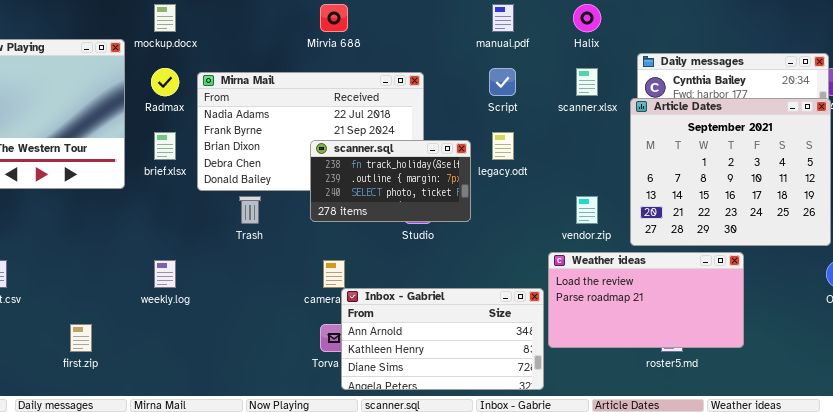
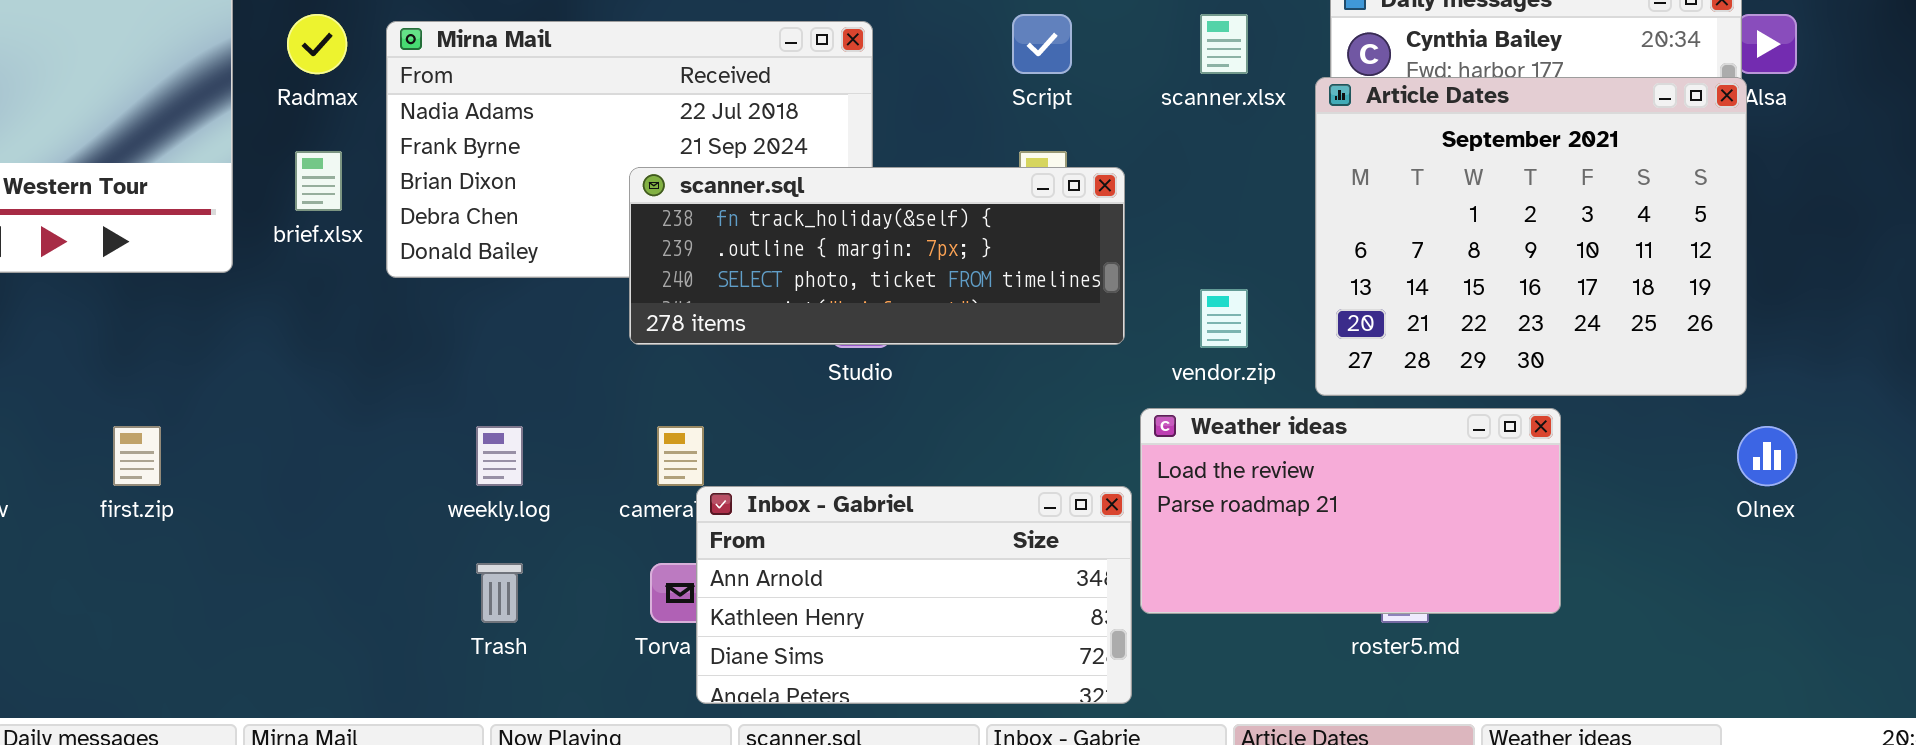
scanner.sql: [310,140,471,222] -> [629,167,1125,345], resized
Trash: [239,196,261,224] -> [476,563,523,623], moved
weekly.log: [154,260,176,288] -> [476,426,523,486], moved
first.zip: [70,324,92,352] -> [113,426,161,486], moved

